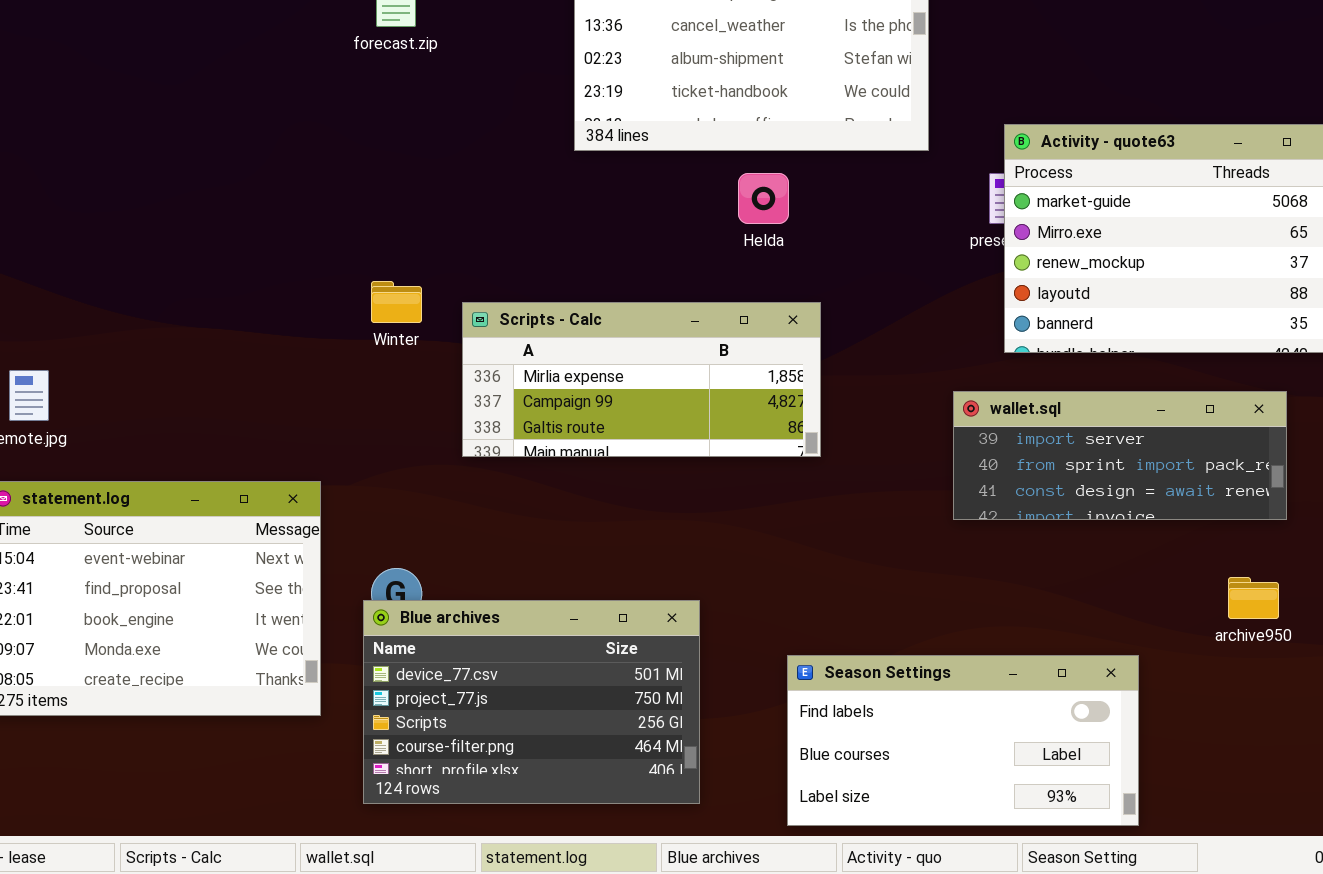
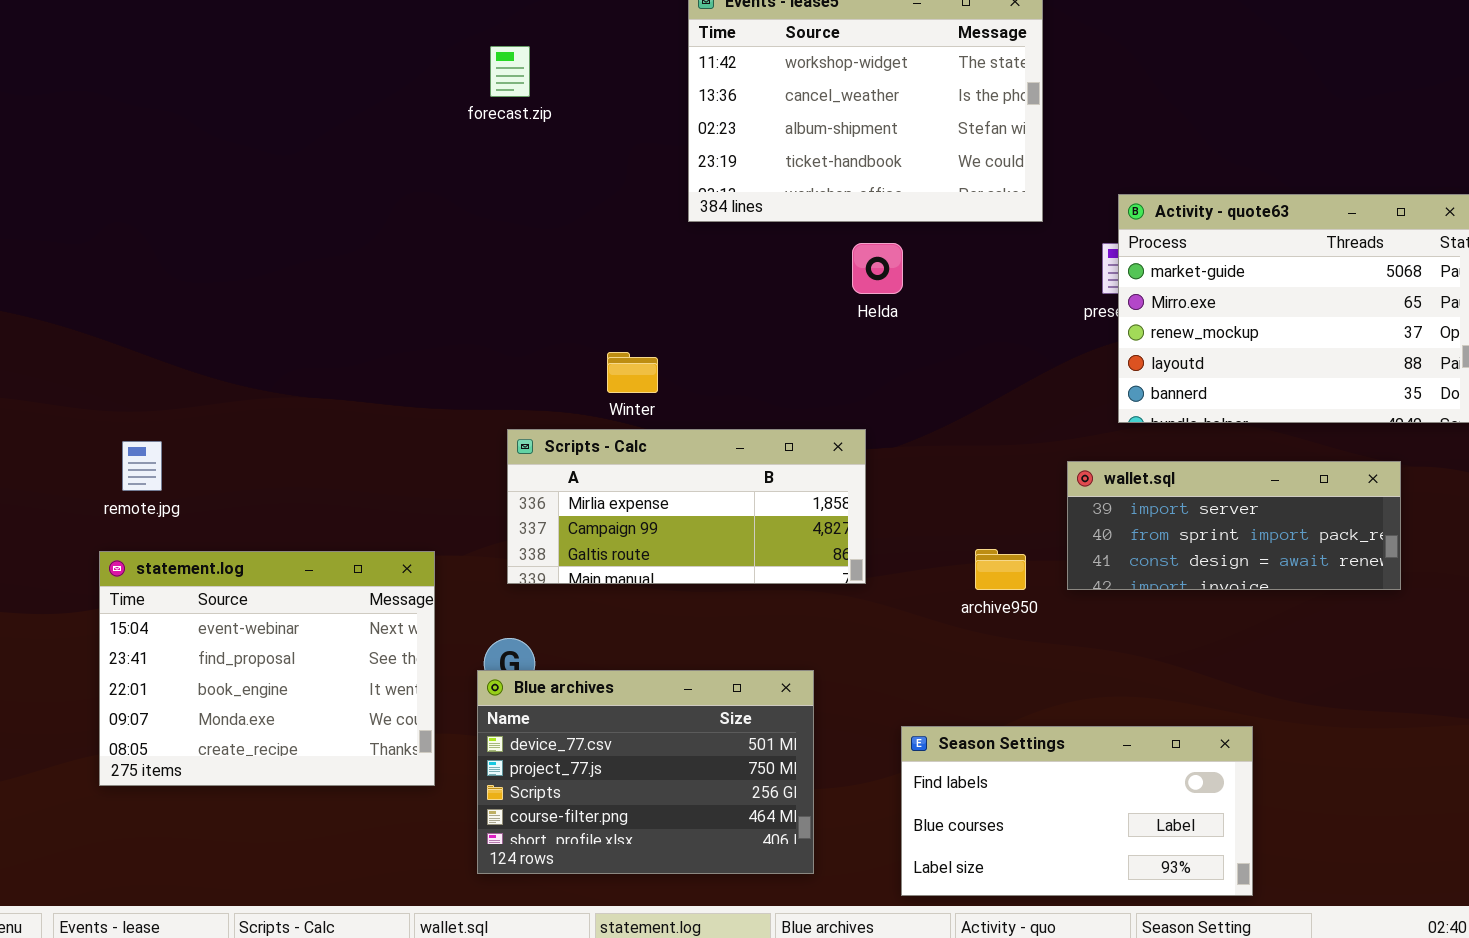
Winter: [371,281,422,323] -> [607,352,658,393], moved
Scripts - Calc: [462,302,821,457] -> [507,429,866,584], moved
archive950: [1228,577,1279,619] -> [975,549,1026,590], moved

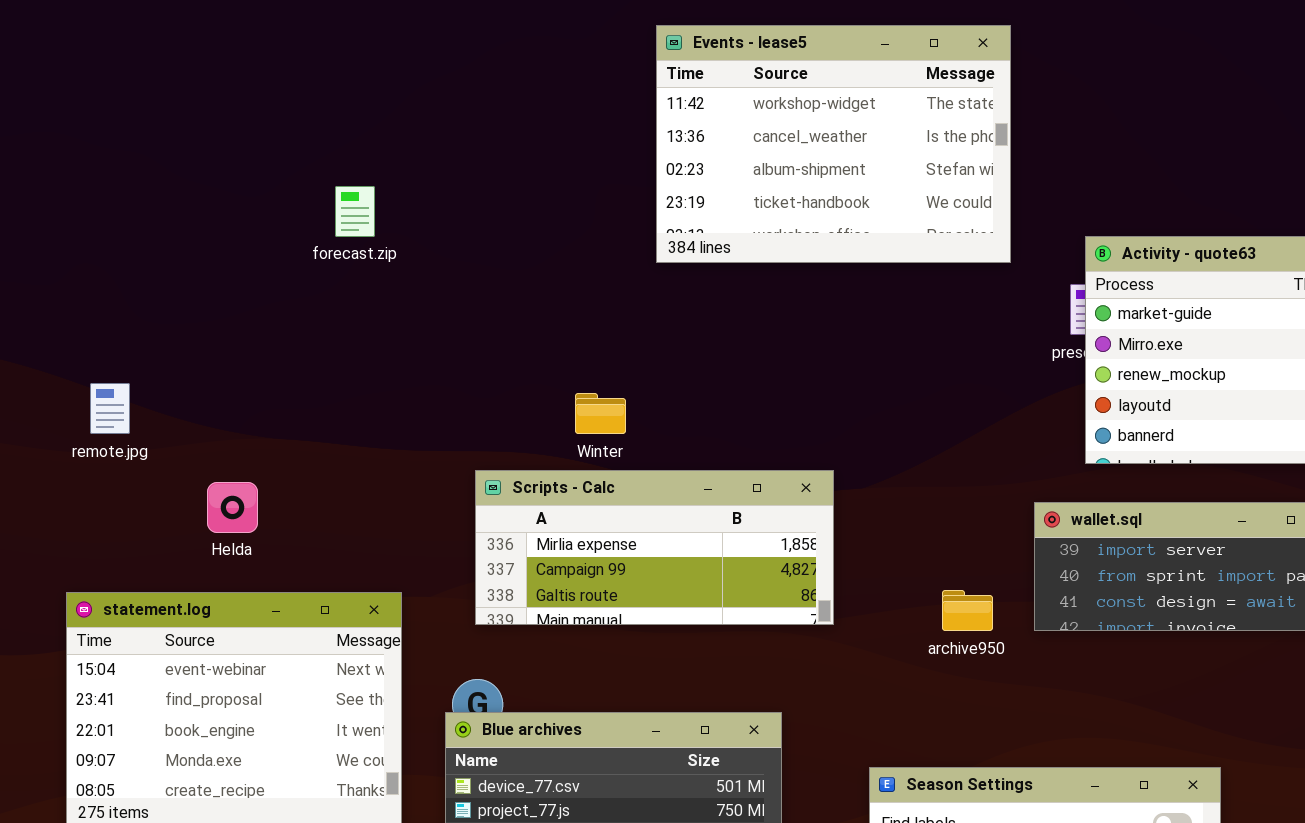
forecast.zip: [490,46,530,97] -> [335,186,375,237], moved
Helda: [852,243,903,294] -> [207,482,258,533], moved
remote.jpg: [122,441,162,491] -> [90,383,130,434], moved

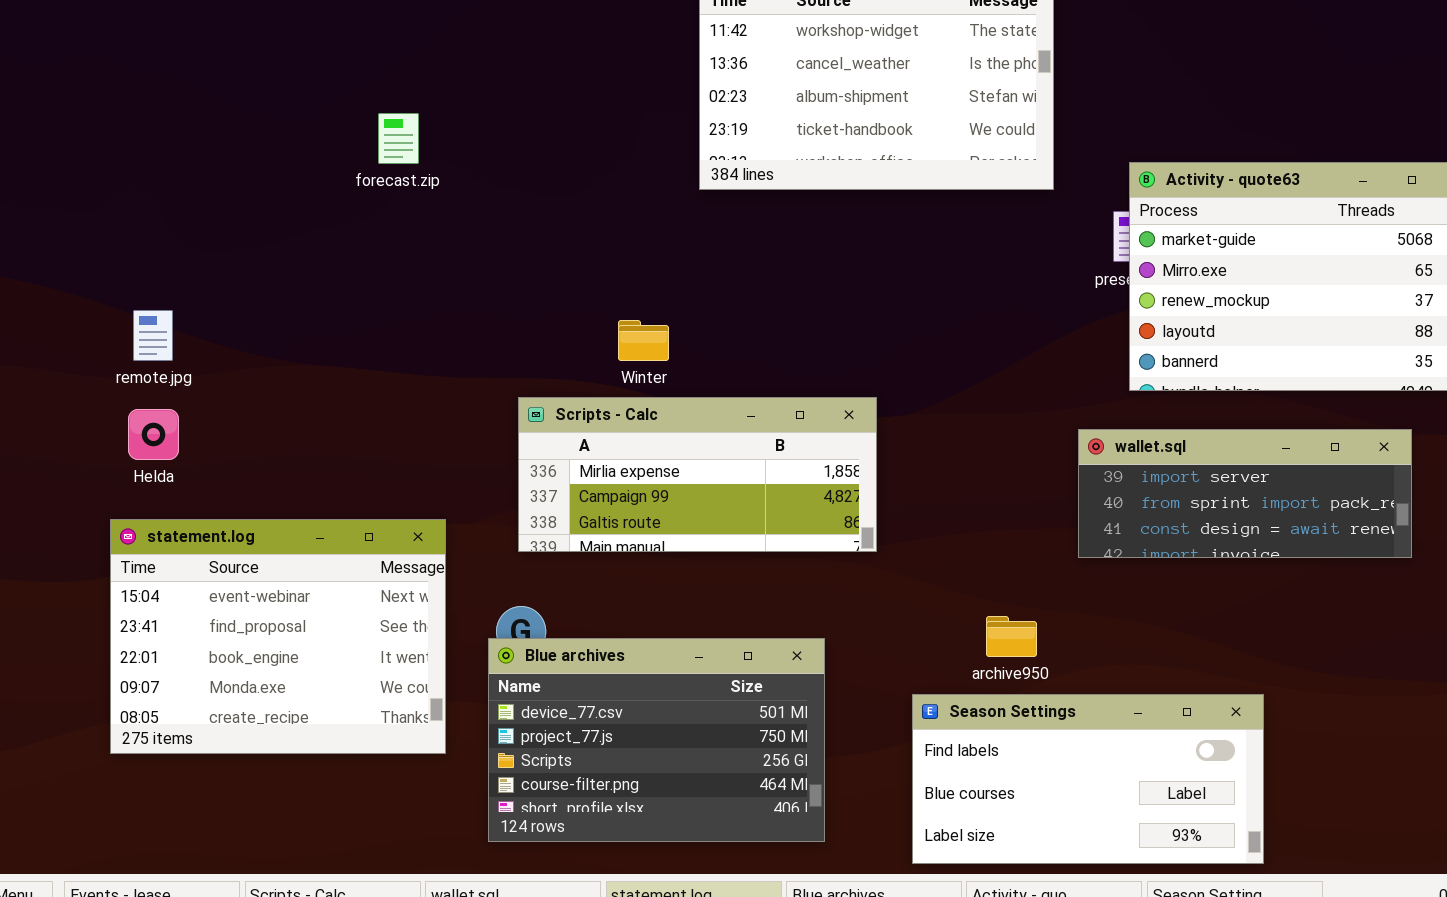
Helda: [207,482,258,533] -> [128,409,179,460], moved
archive950: [942,590,993,631] -> [986,616,1037,657], moved

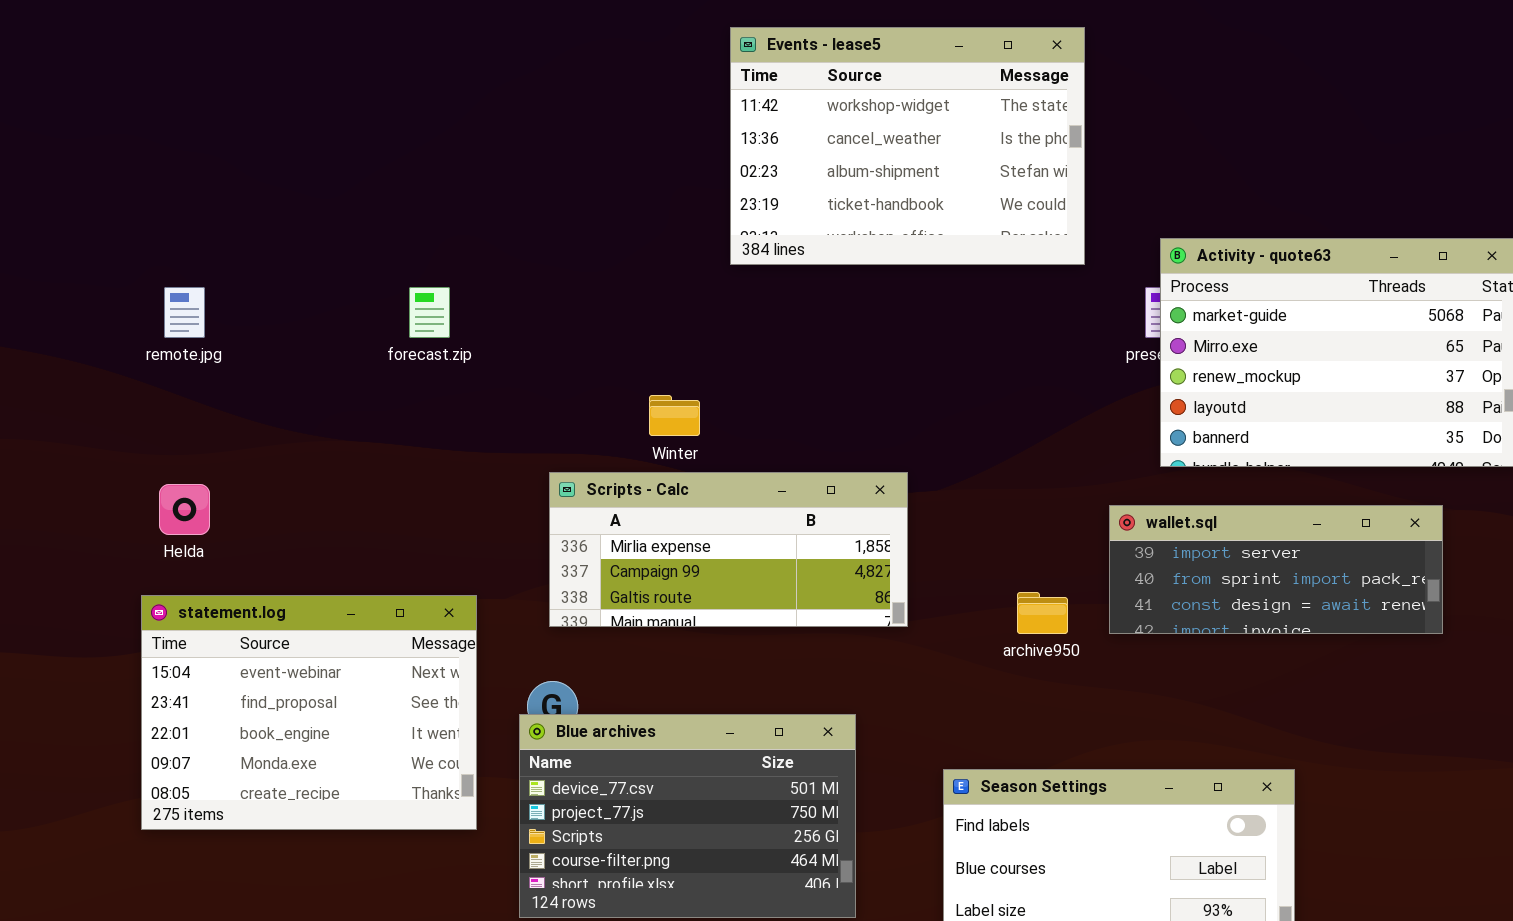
forecast.zip: [378,113,419,164] -> [409,287,450,338], moved
remote.jpg: [133,310,173,361] -> [164,287,205,338], moved
archive950: [986,616,1037,657] -> [1017,592,1068,634], moved

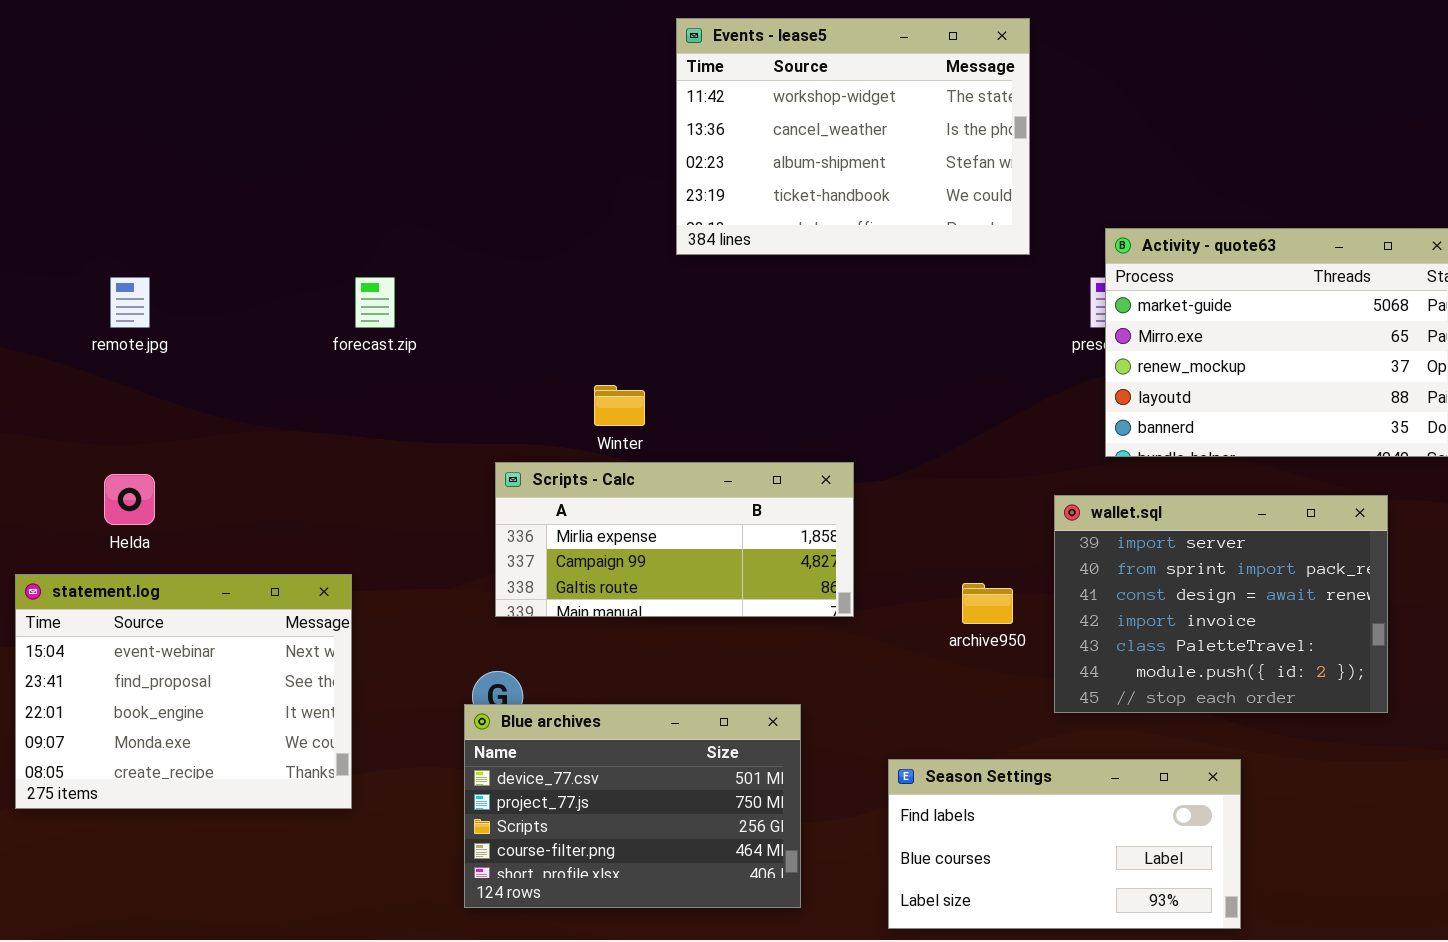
wallet.sql: [1109,505,1443,634] -> [1054,495,1388,713], resized
statement.log: [141,595,477,830] -> [15,574,352,809], moved

